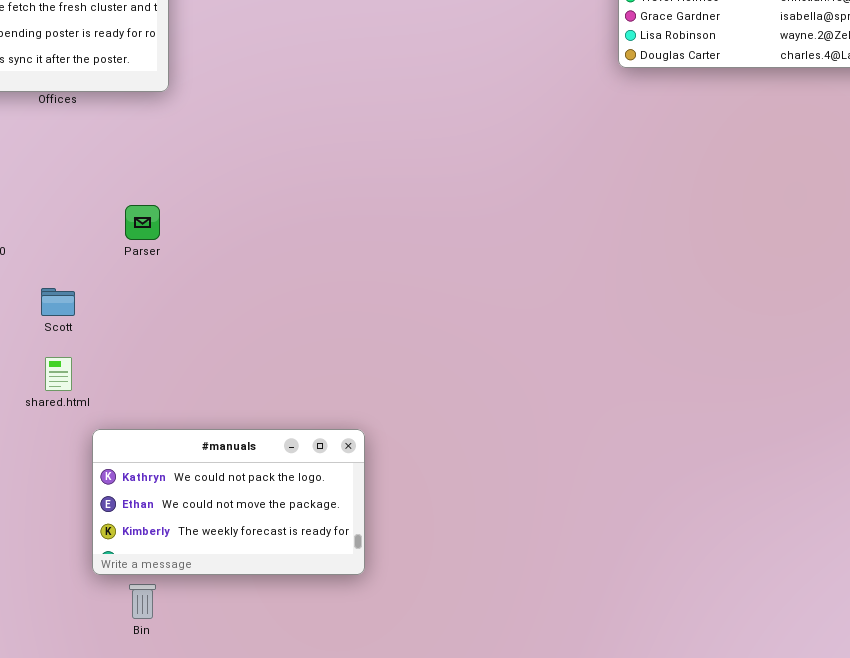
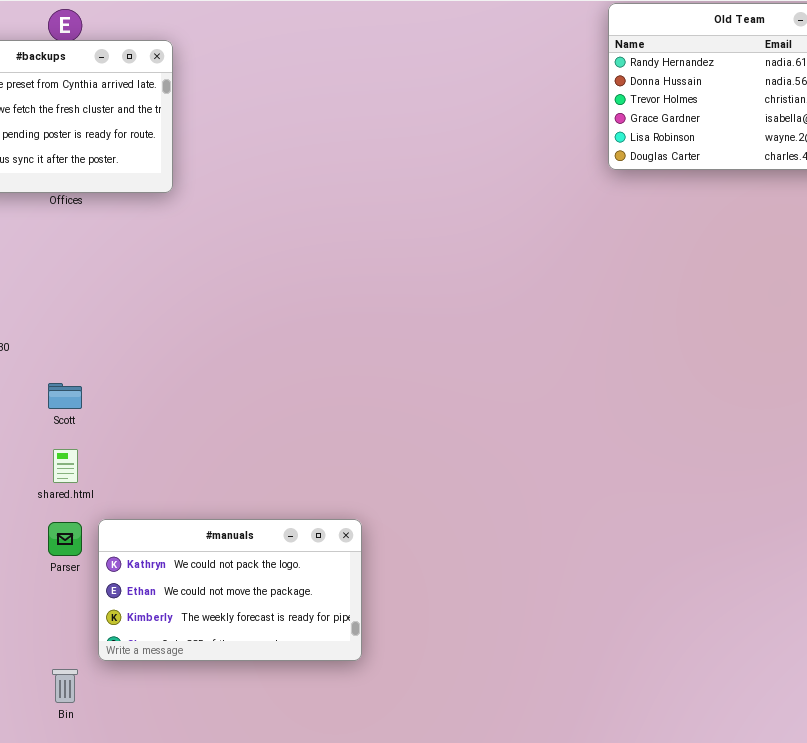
Parser: [125,205,160,240] -> [48,522,82,556], moved
Bin: [129,584,156,619] -> [52,669,78,703], moved

